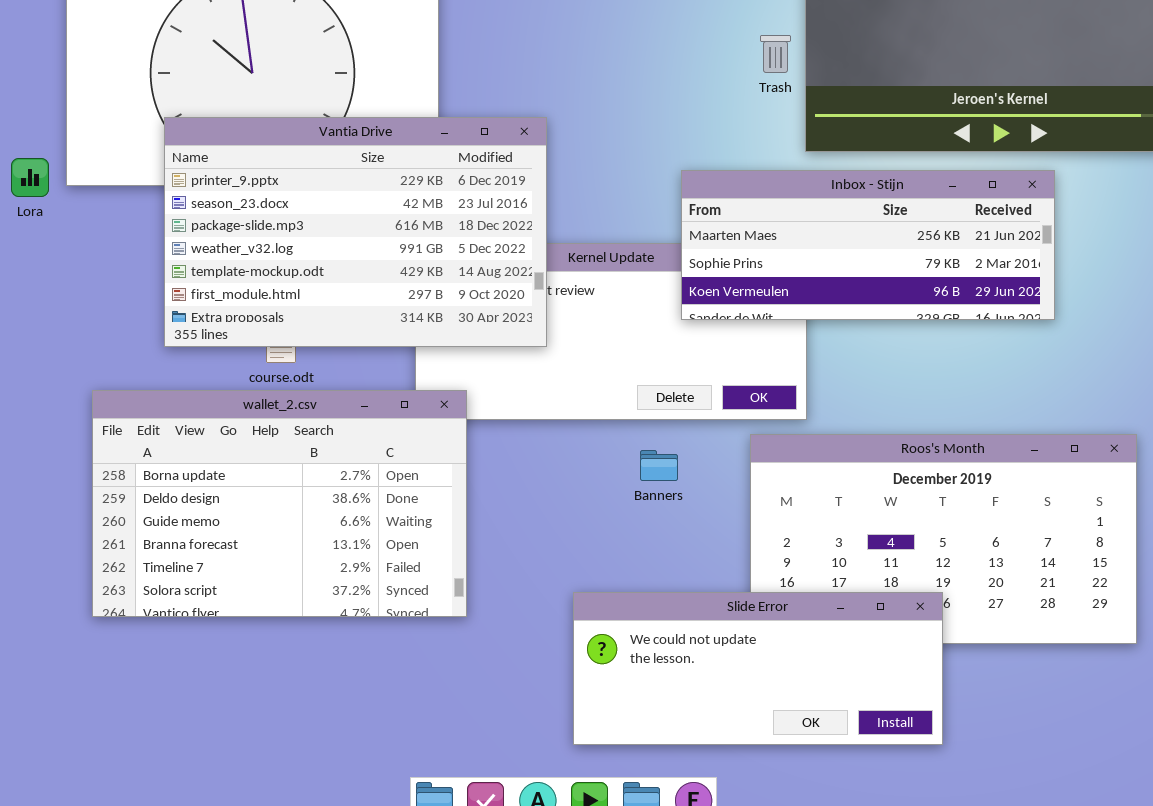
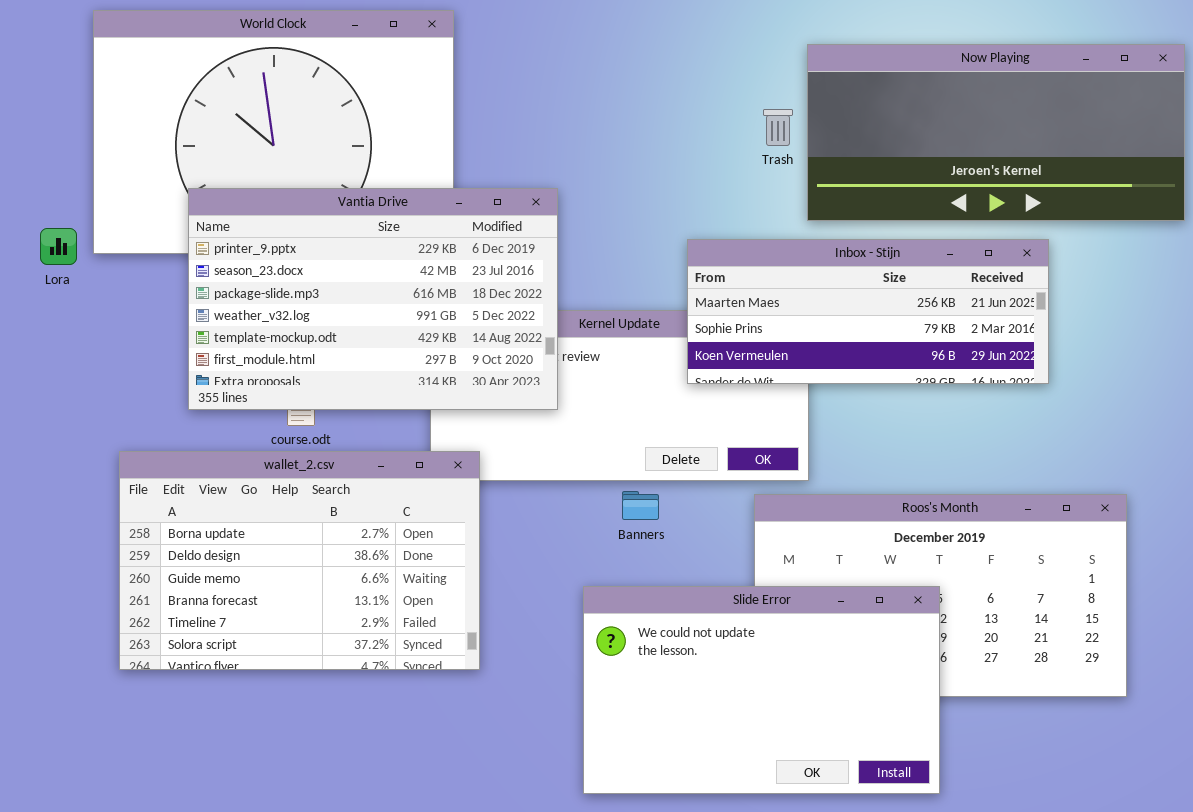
Banners: [640,450,678,481] -> [622,491,659,520], moved
Slide Error: [573,592,943,745] -> [583,586,940,794], resized

